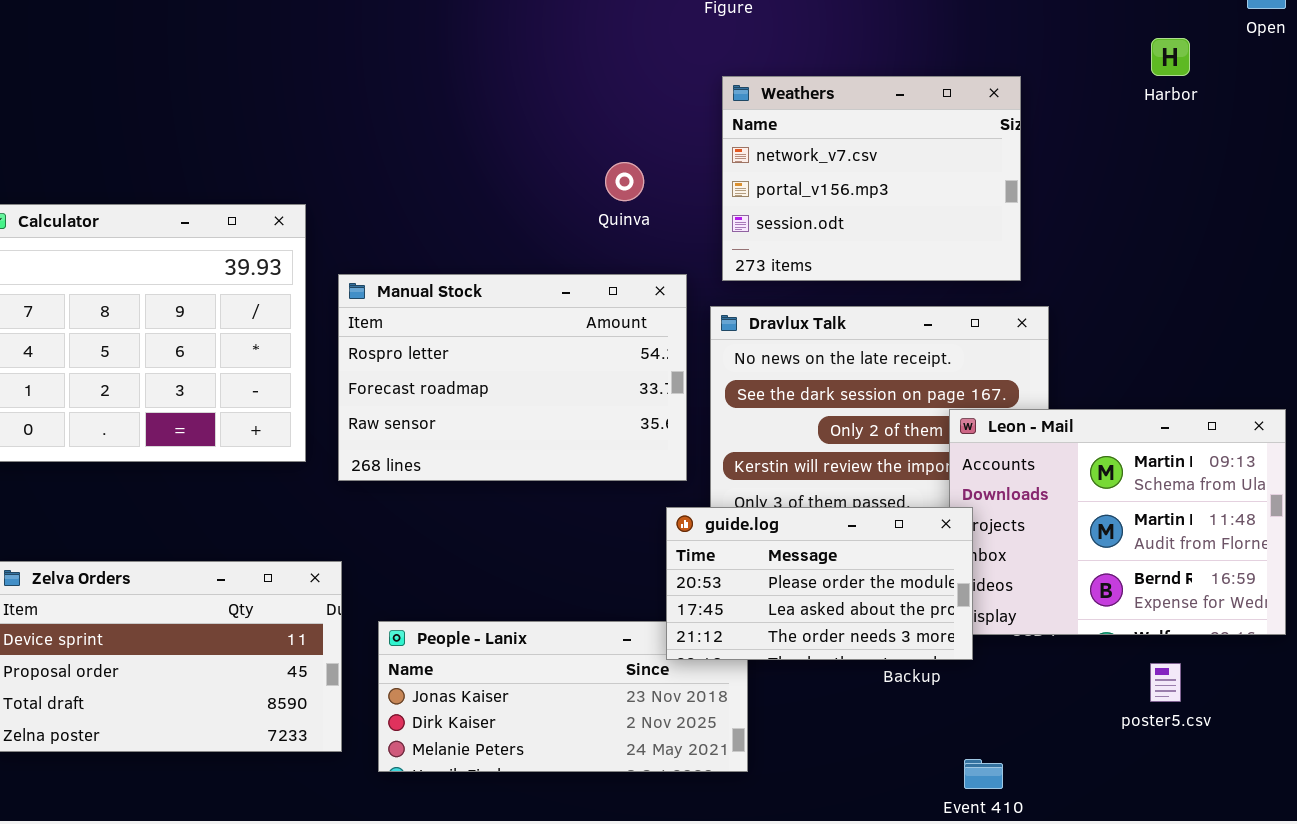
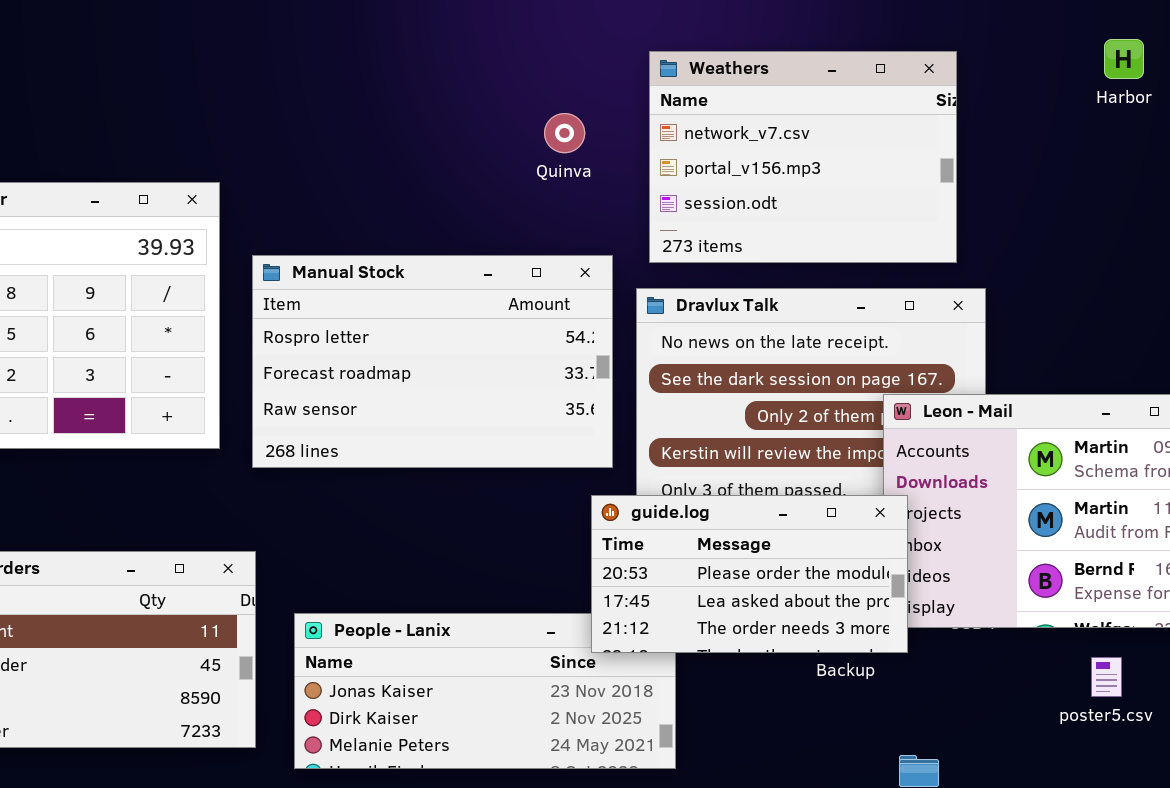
Harbor: [1151,38,1190,76] -> [1104,39,1144,79], moved
Quinva: [605,162,644,201] -> [544,113,585,153], moved

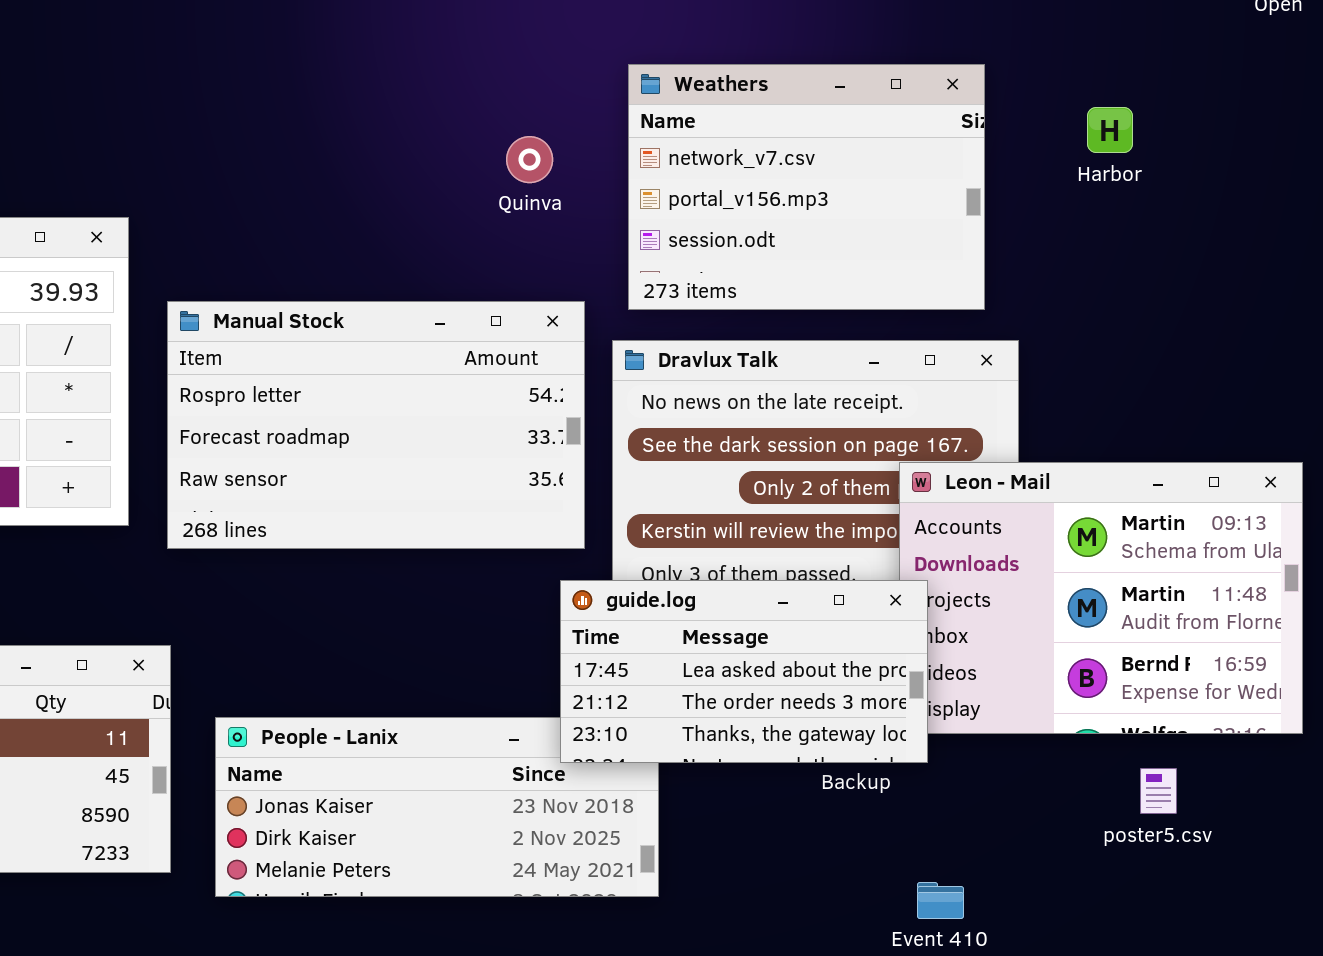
Harbor: [1104,39,1144,79] -> [1087,107,1133,153], moved
guide.log: [591,495,908,653] -> [560,580,928,763], scrolled down 1 row

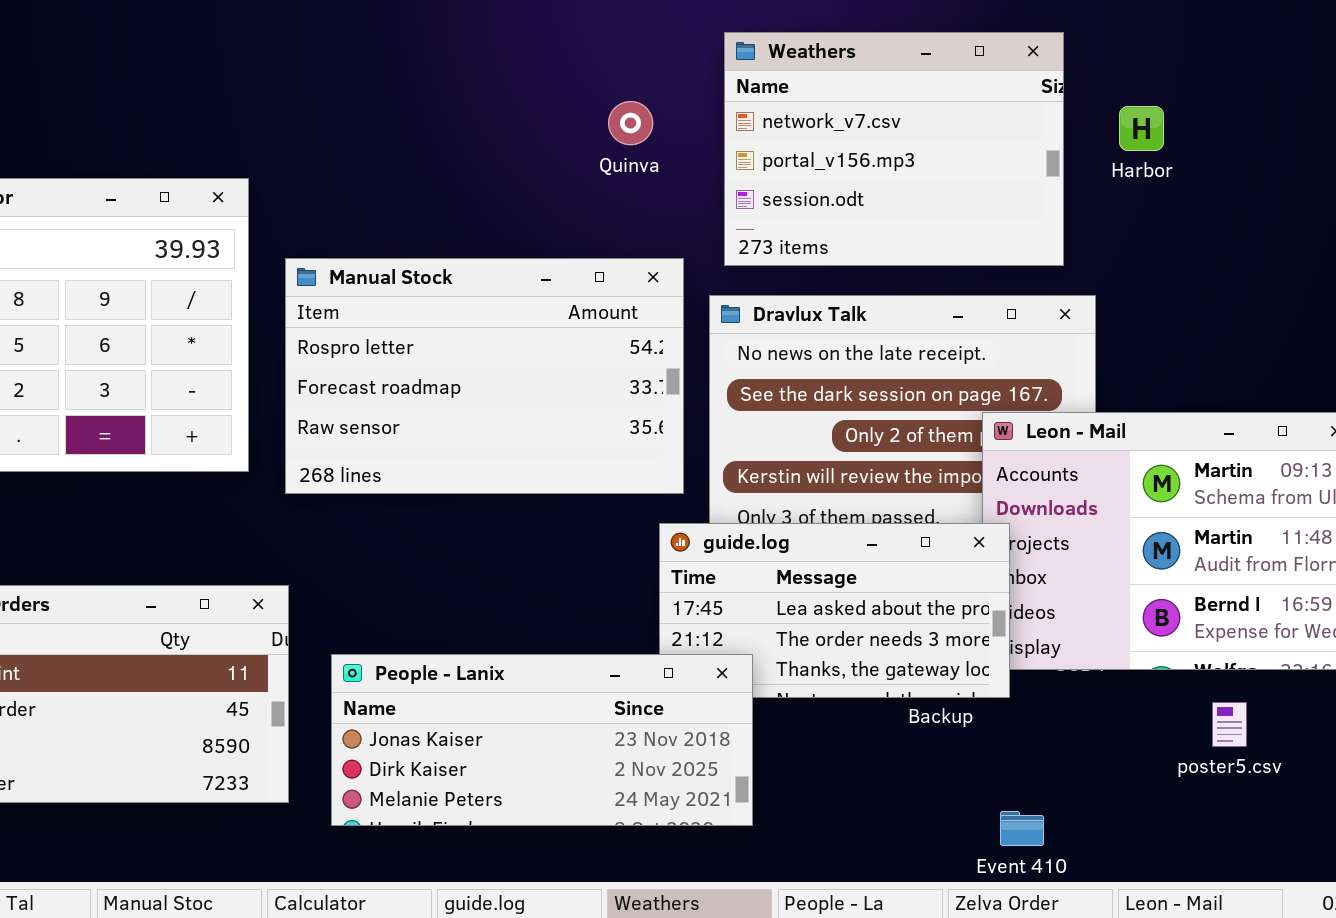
Harbor: [1087,107,1133,153] -> [1119,106,1164,151], moved
People - Lanix: [215,717,659,897] -> [331,654,753,826], raised

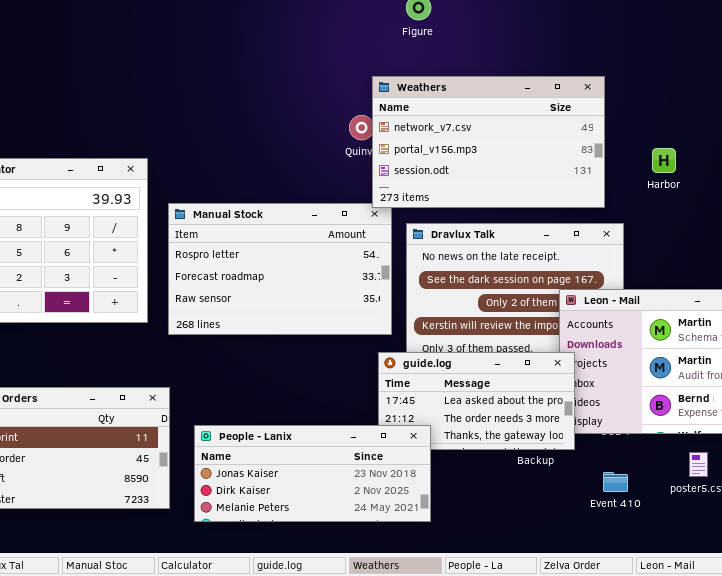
Weathers: [724,32,1064,266] -> [372,76,605,208], resized
Harbor: [1119,106,1164,151] -> [652,148,676,173], moved
Event 410: [1000,811,1044,846] -> [603,472,628,492], moved

